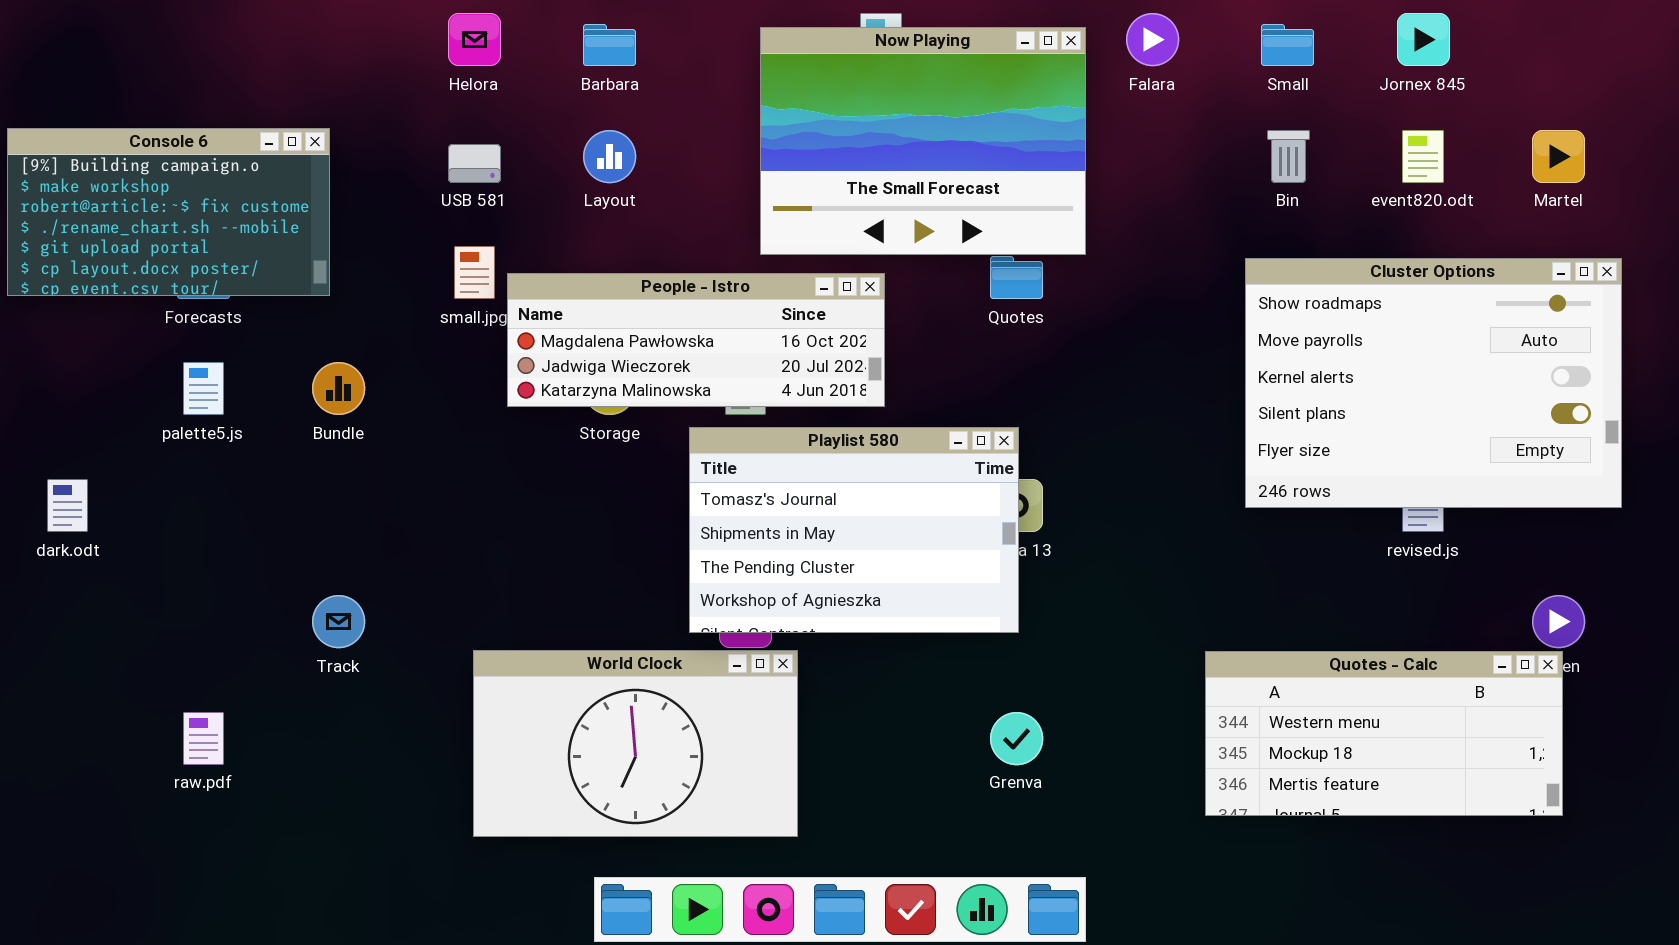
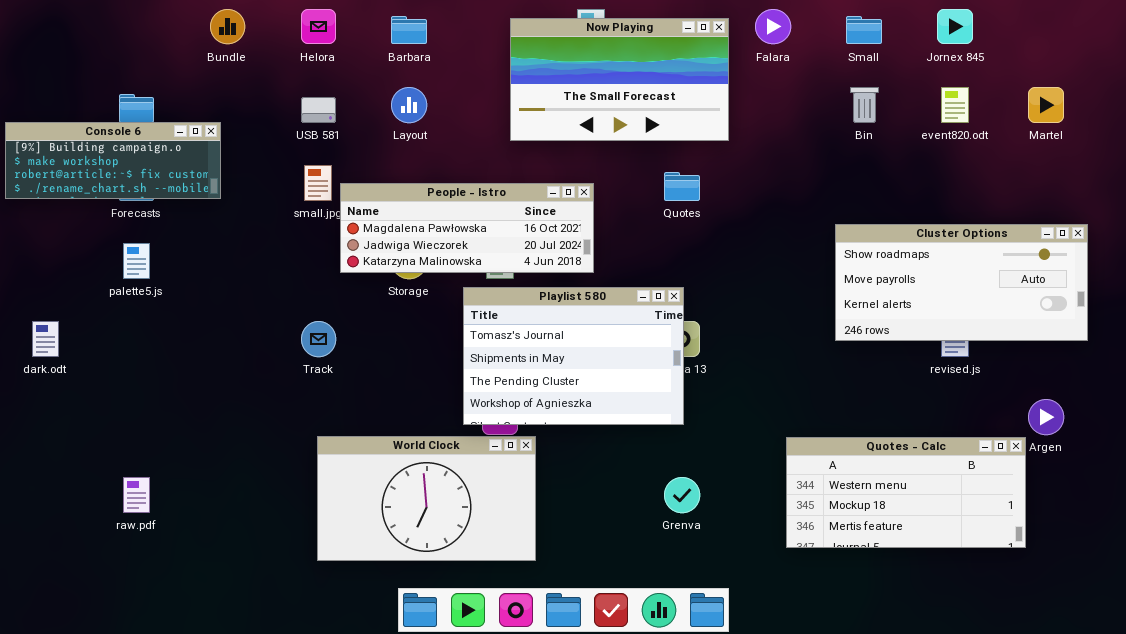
Now Playing: [760,27,1086,255] -> [510,18,729,141], resized
Console 6: [7,128,330,296] -> [5,122,221,199], resized
Cluster Options: [1245,258,1622,508] -> [835,224,1088,341], resized
Bundle: [312,362,365,415] -> [210,9,245,44], moved
Track: [312,595,365,648] -> [301,321,336,357], moved
Quotes - Calc: [1205,651,1563,816] -> [786,437,1026,548], moved

